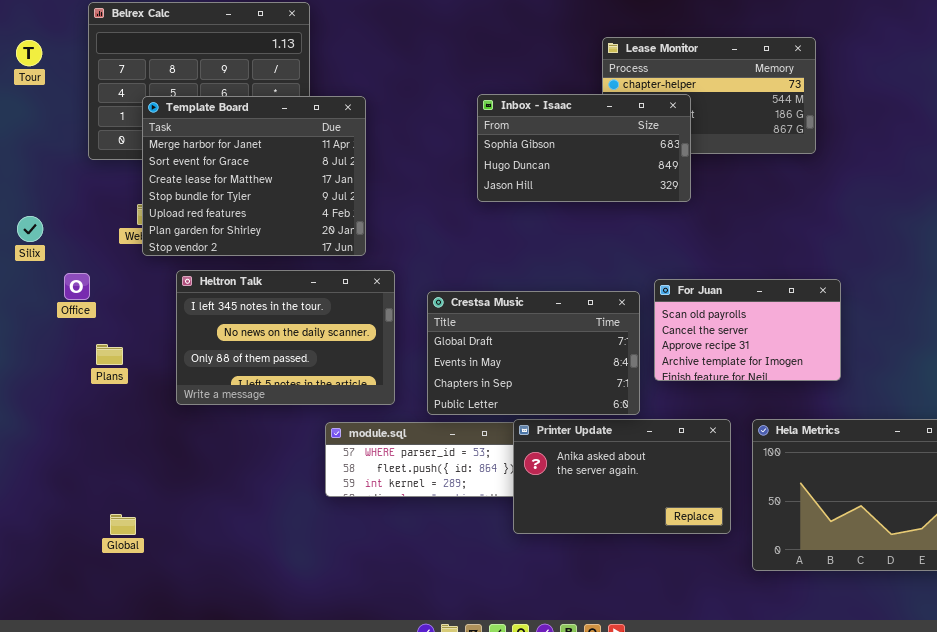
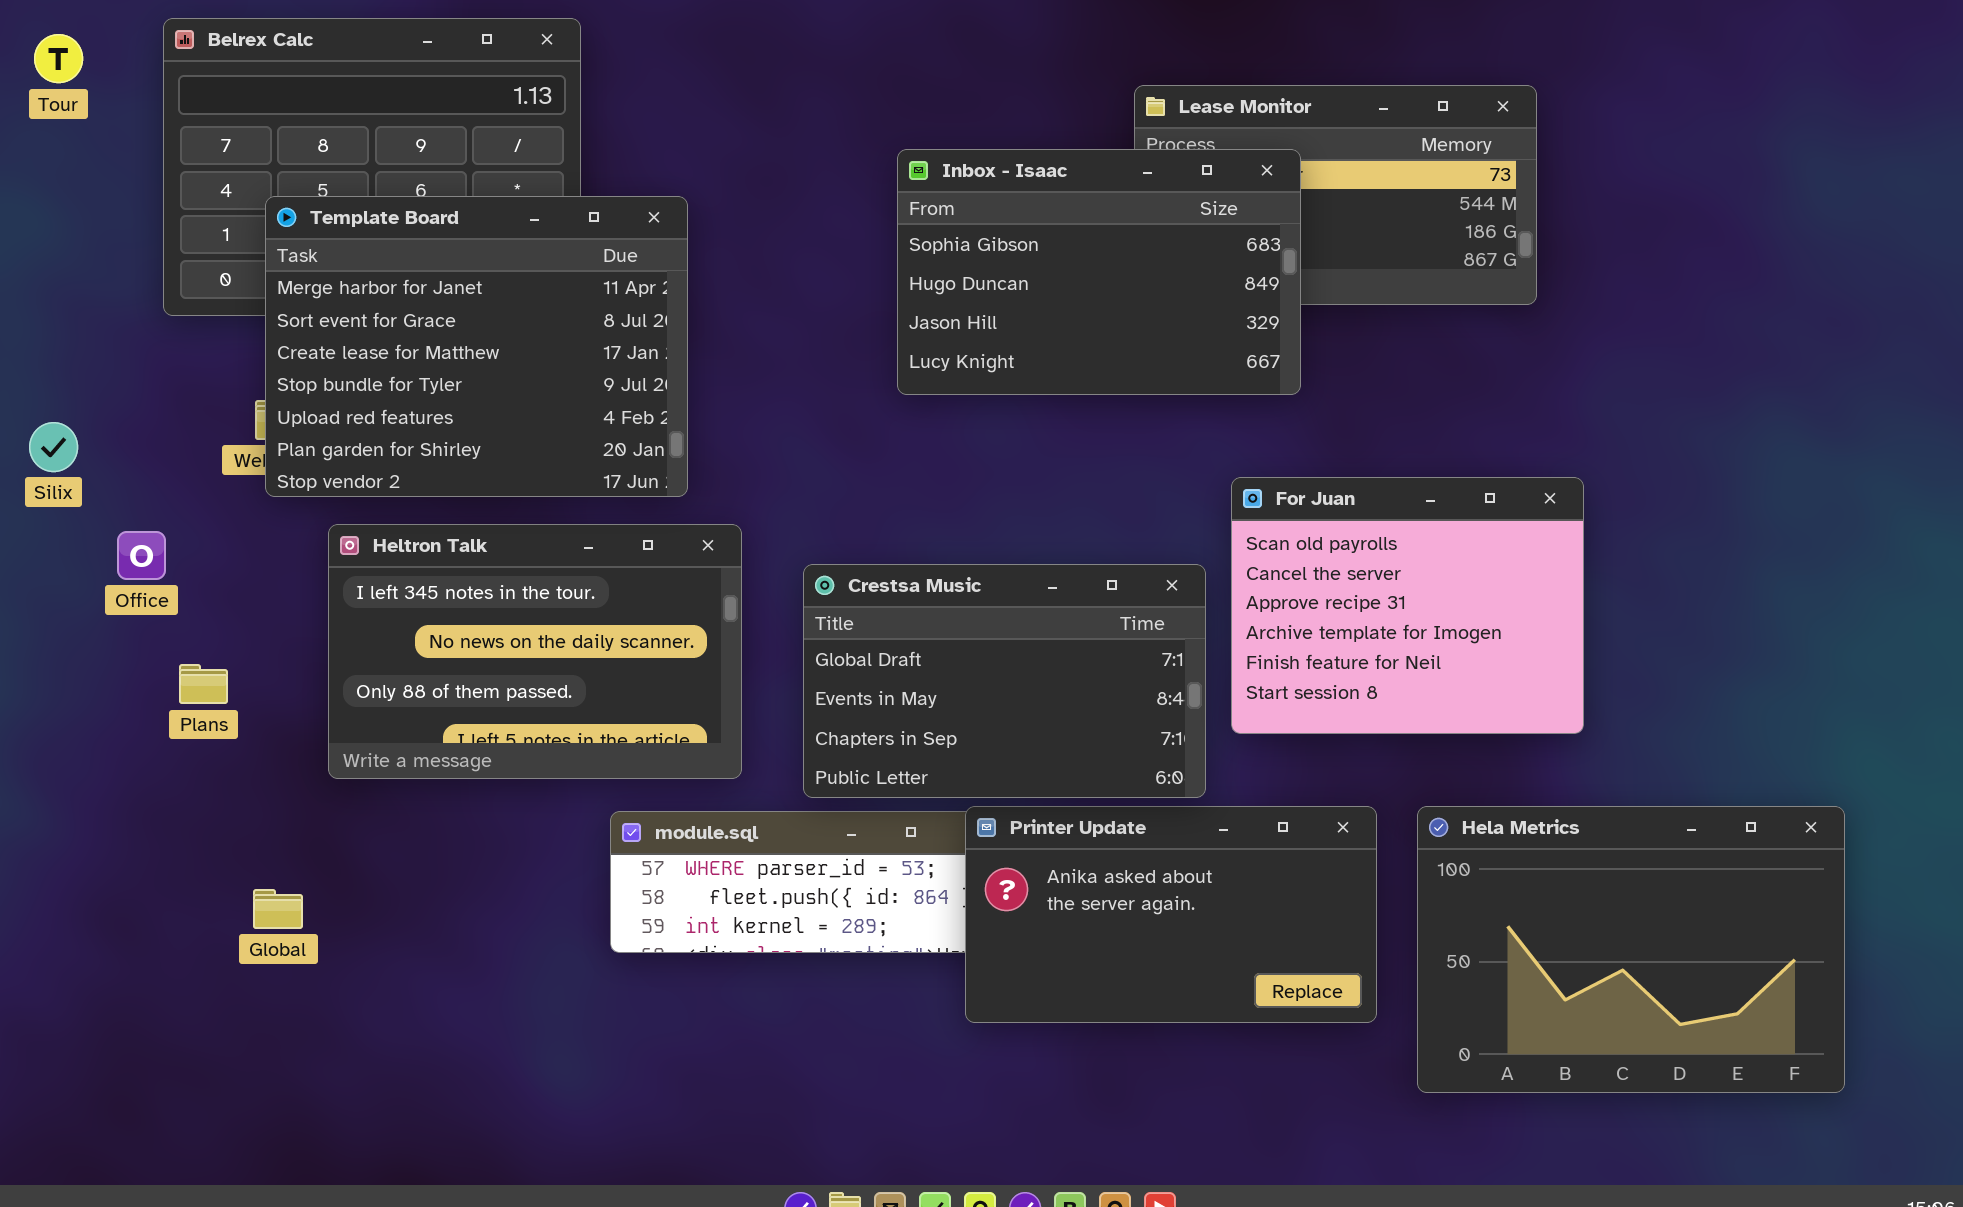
Tour: [16,40,42,66] -> [34,34,83,83], moved
Inbox - Isaac: [477,94,691,202] -> [897,149,1301,395], resized
For Juan: [654,279,841,381] -> [1231,477,1584,734], resized
Global: [110,514,136,535] -> [253,889,303,929], moved

